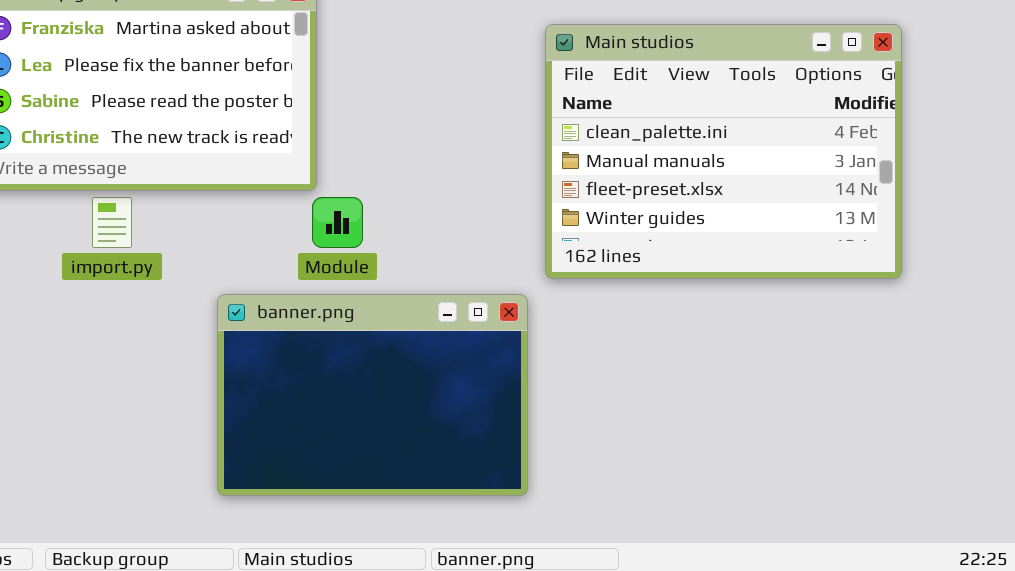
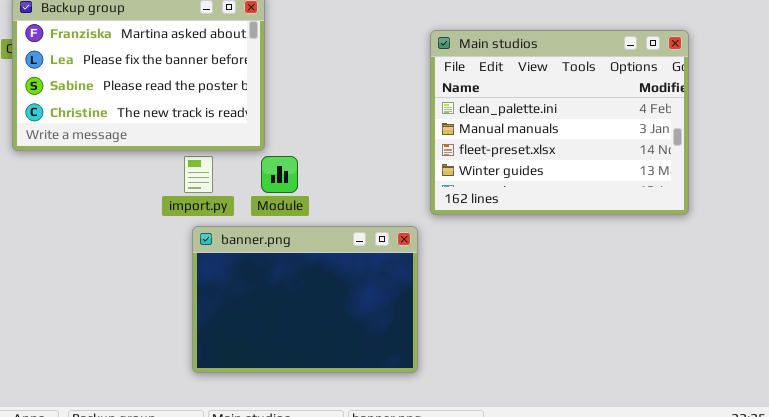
import.py: [92,197,132,248] -> [184,156,213,193], moved

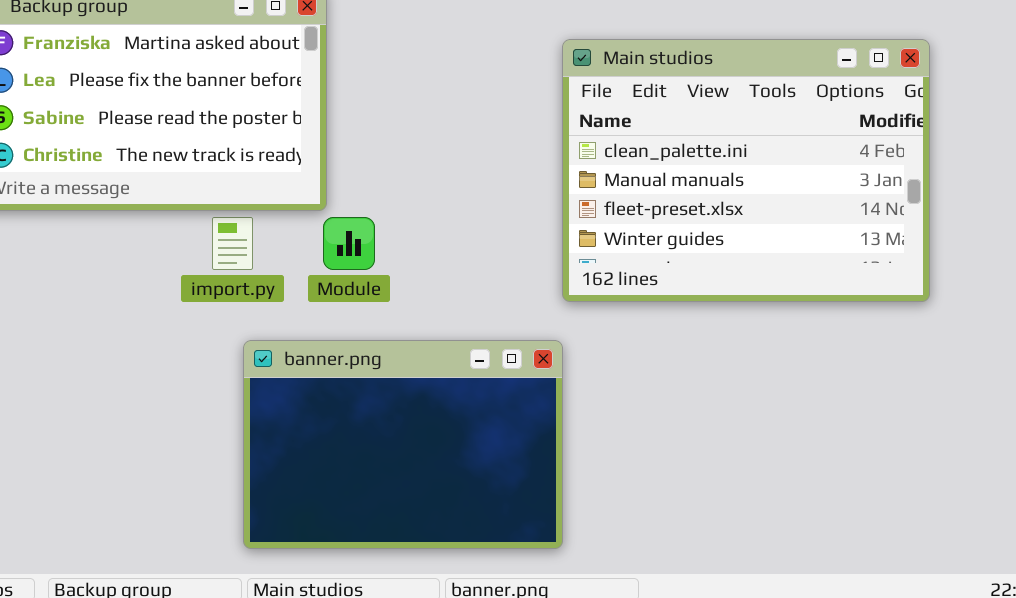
banner.png: [192,226,418,373] -> [243,340,563,549], moved

